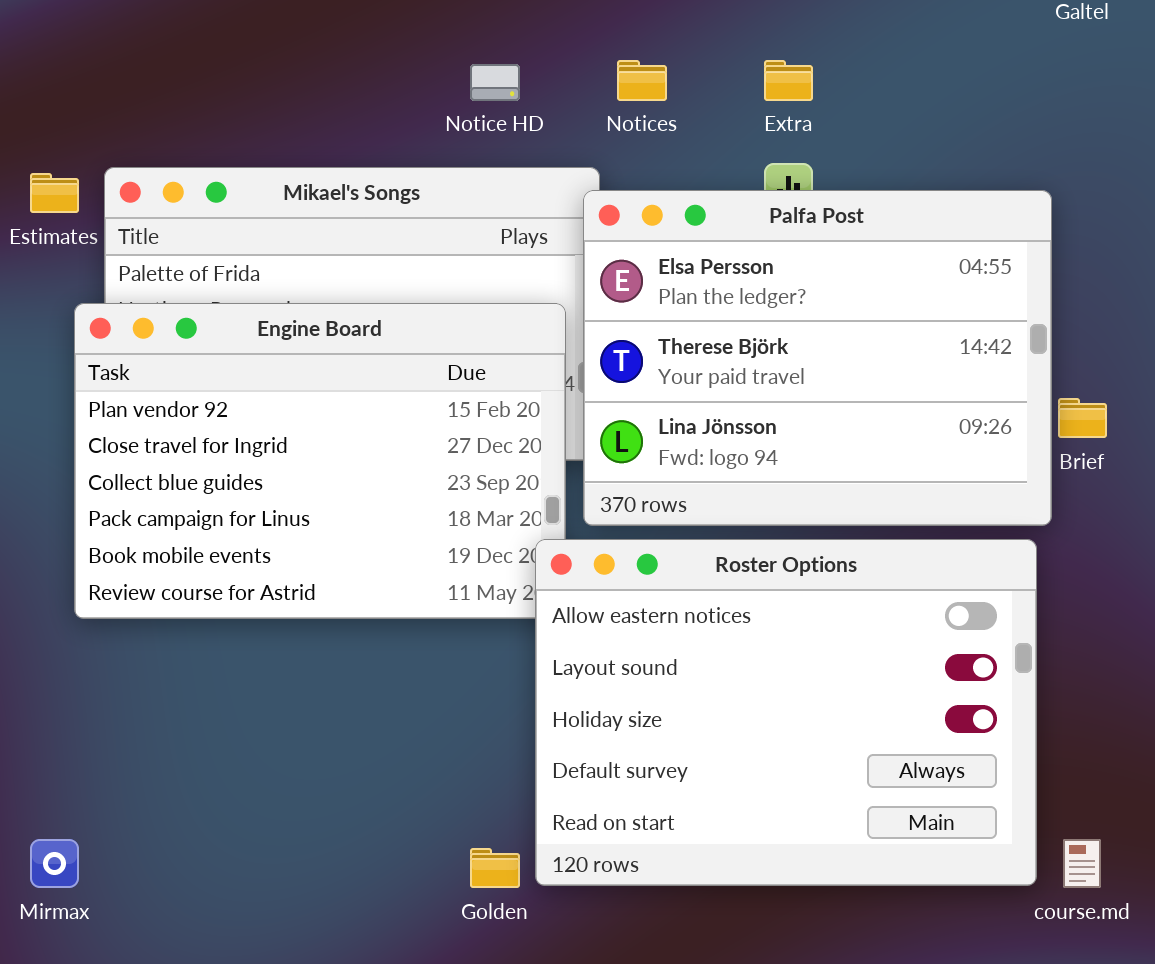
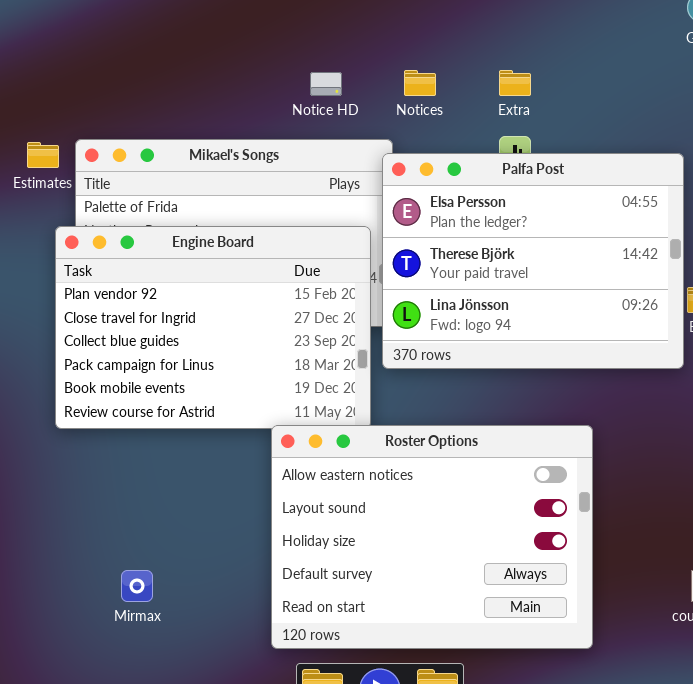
Roster Options: [535,539,1037,886] -> [271,425,593,649], moved
Mirmax: [30,839,79,888] -> [121,570,153,602], moved

